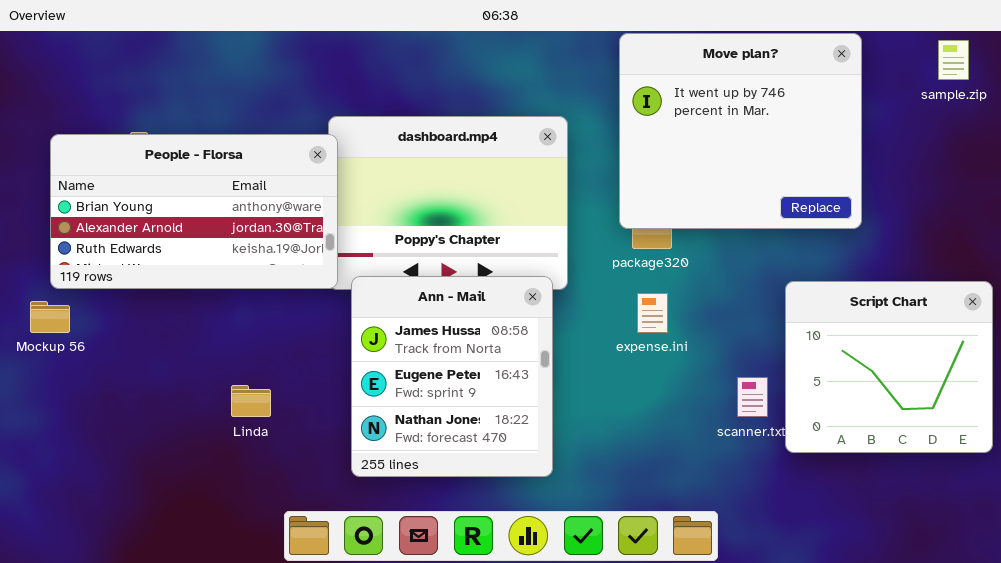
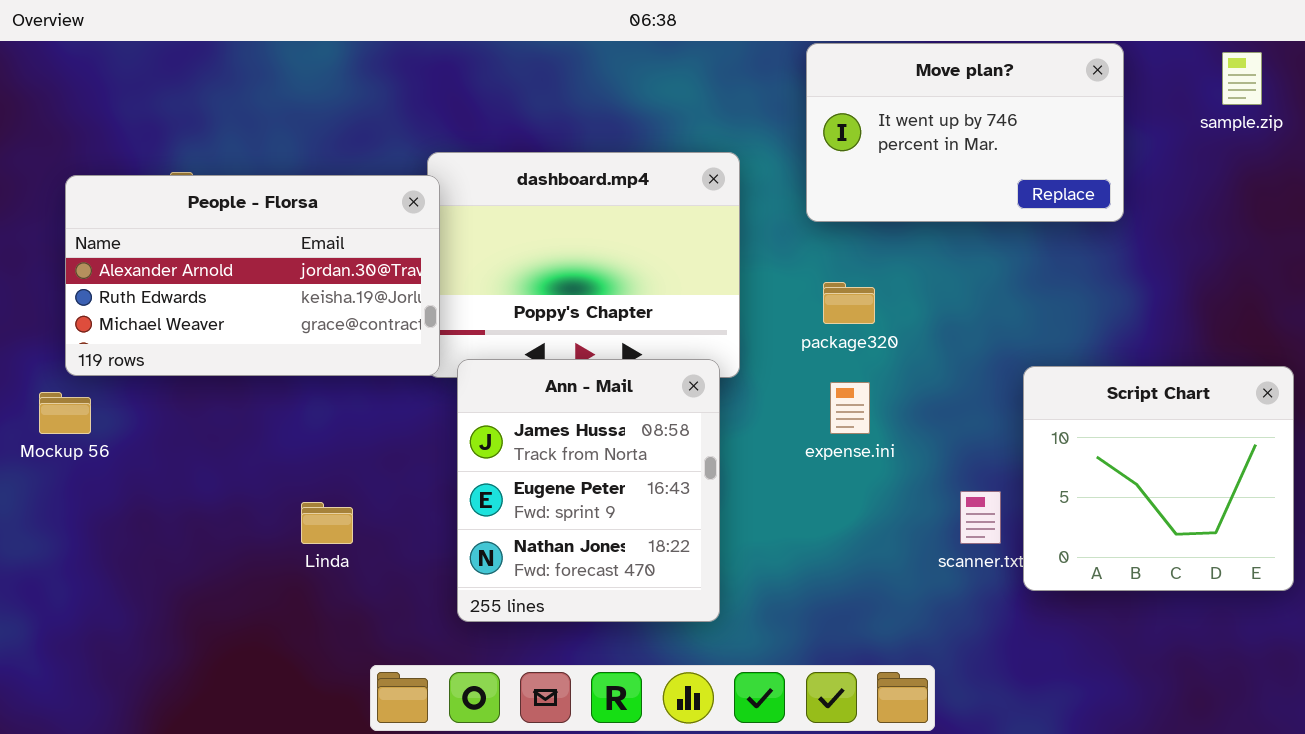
Move plan?: [619,33,862,229] -> [806,43,1124,222], resized
People - Florsa: [50,134,338,289] -> [65,175,440,376], scrolled down 1 row

